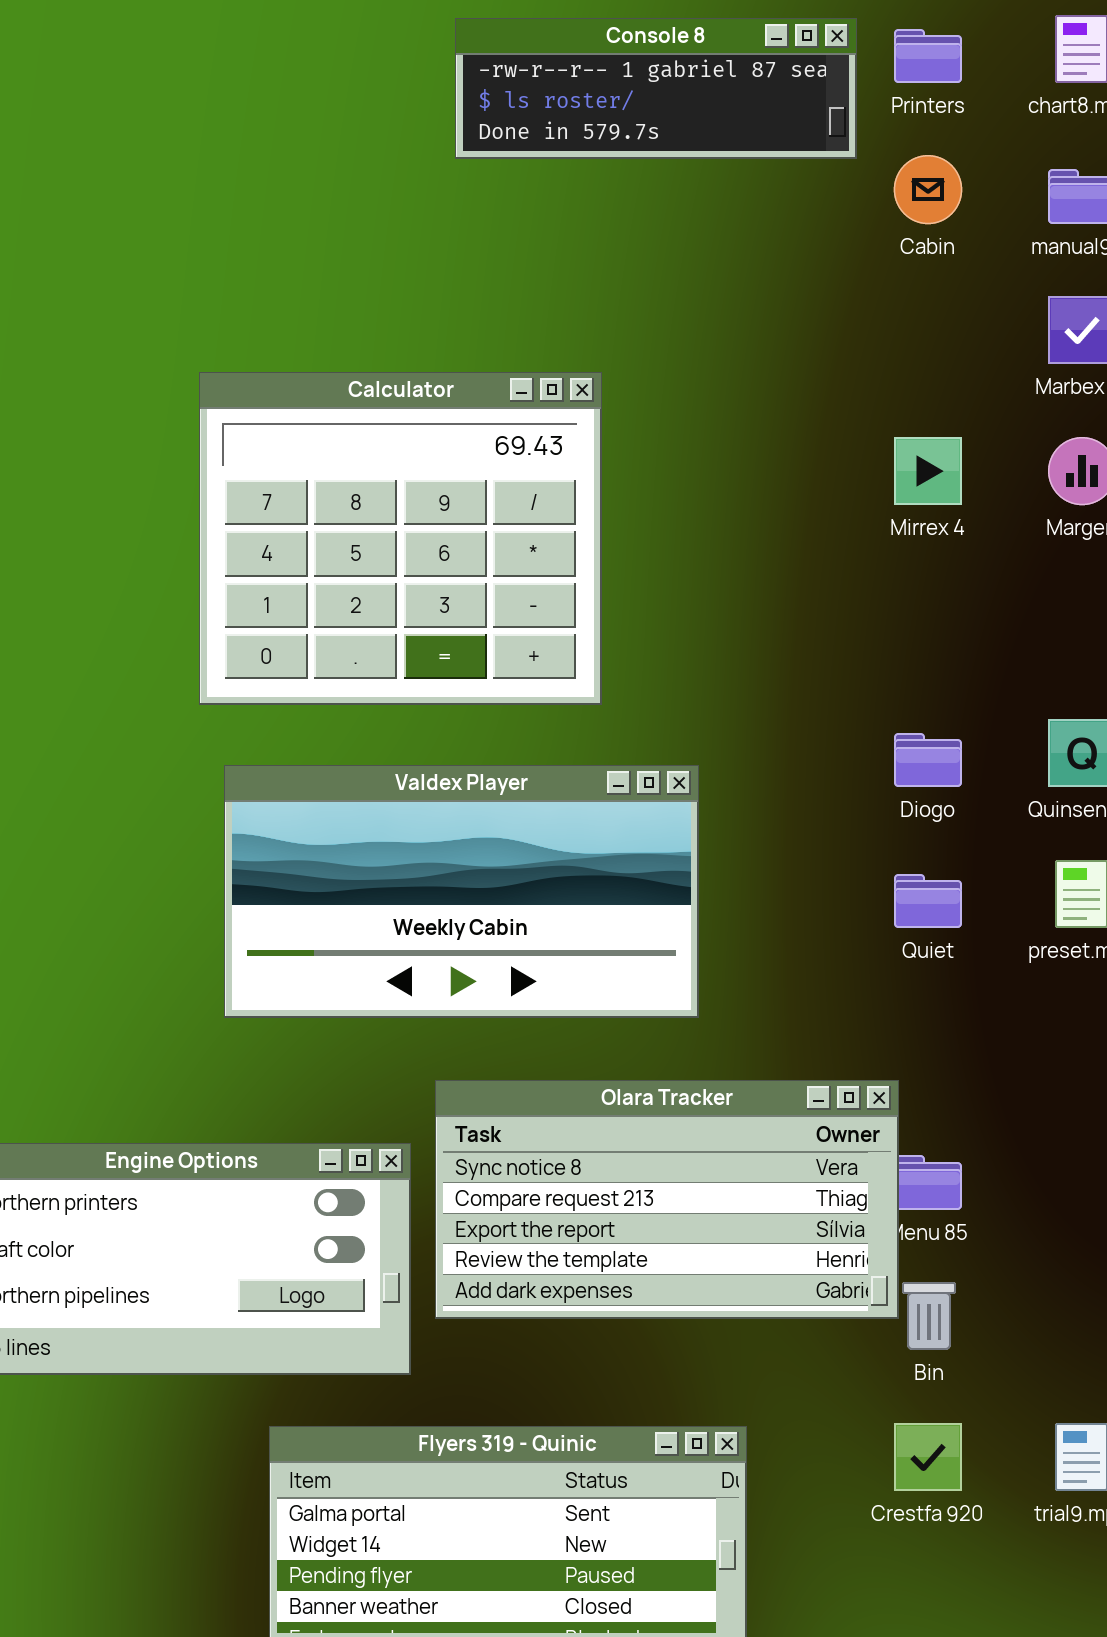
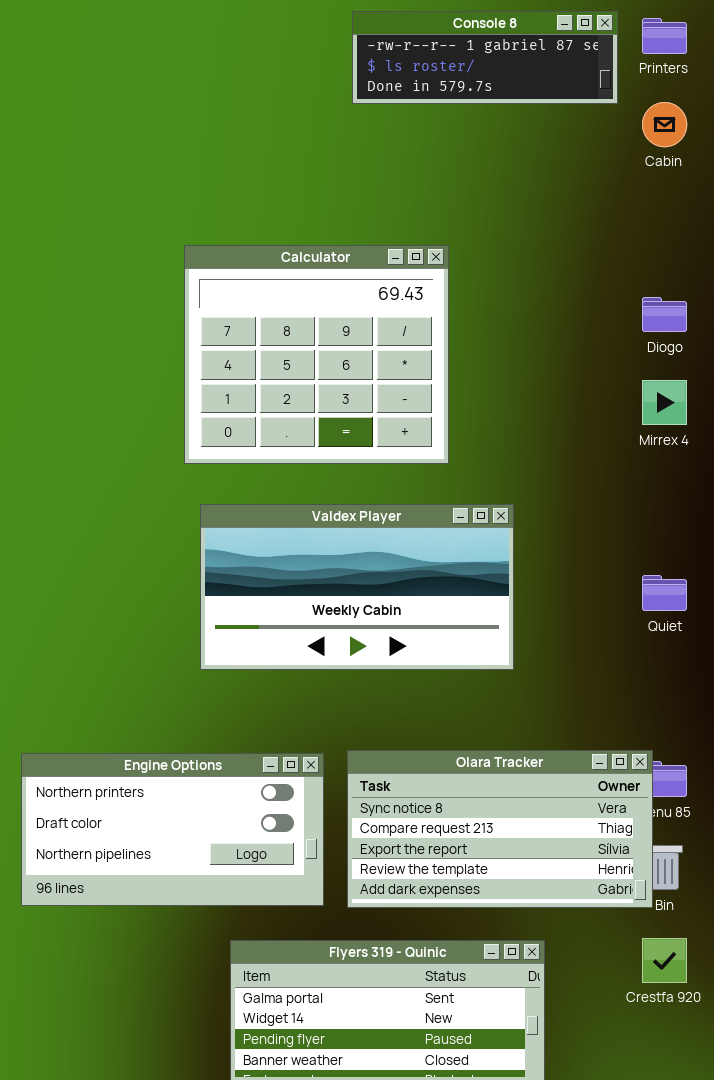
Mirrex 4: [894,437,962,505] -> [642,380,687,425], moved
Diogo: [894,733,962,787] -> [642,297,687,332], moved
Olara Tracker: [435,1080,899,1319] -> [347,750,653,908], moved

